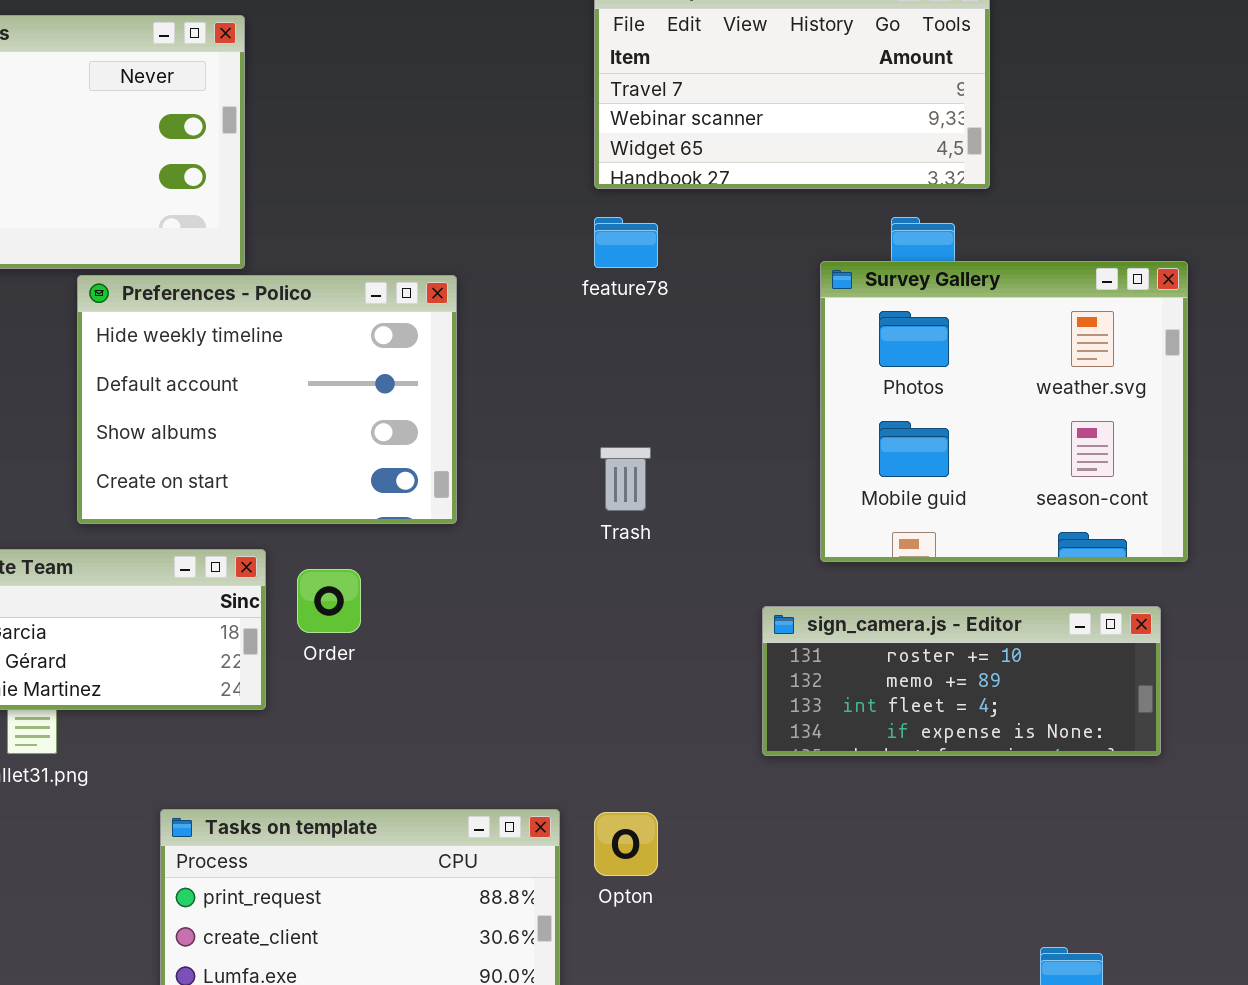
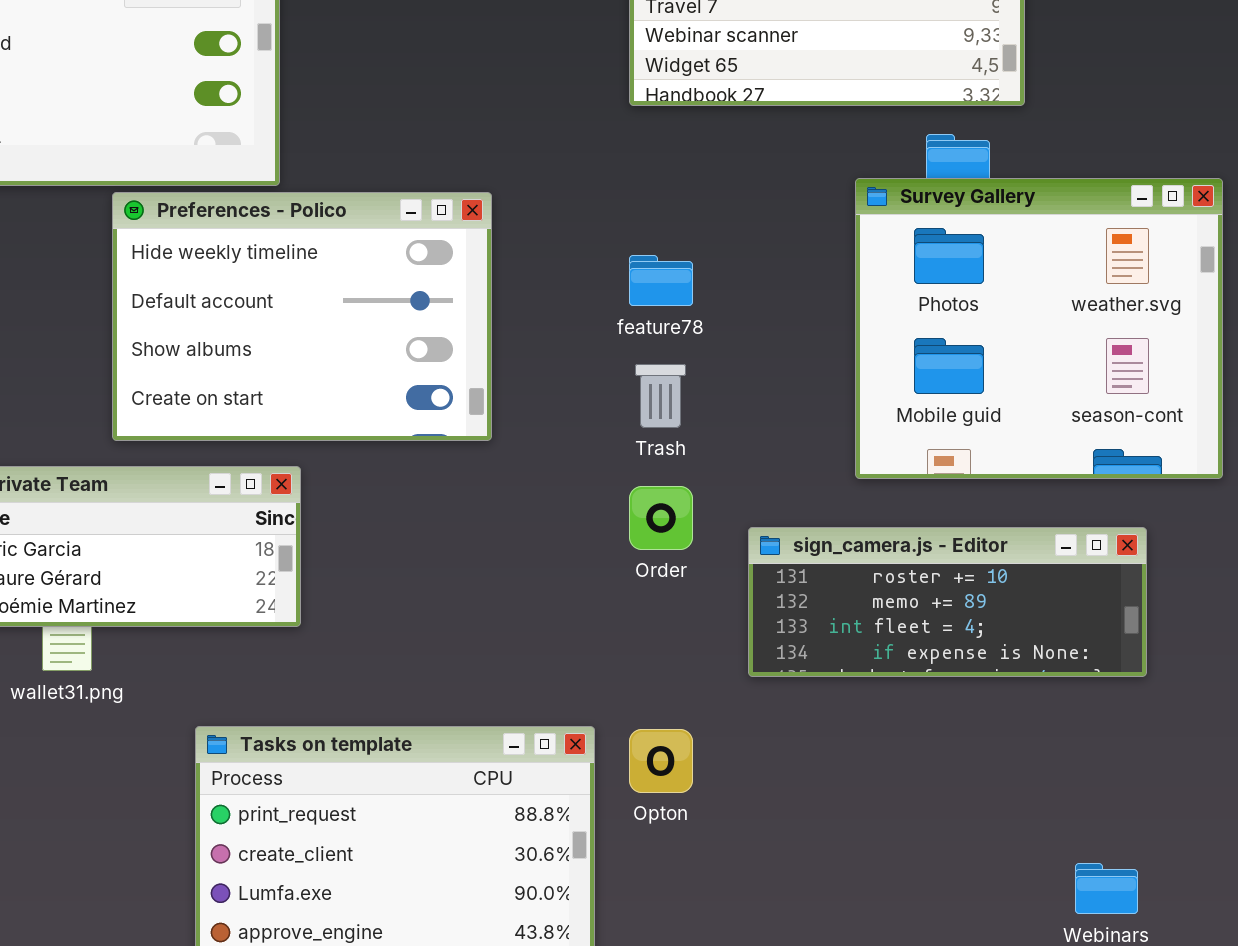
feature78: [594,217,658,268] -> [629,255,693,306], moved
Order: [297,569,361,633] -> [629,486,693,550], moved
sign_camera.js - Editor: [762,606,1161,756] -> [748,527,1147,677], moved

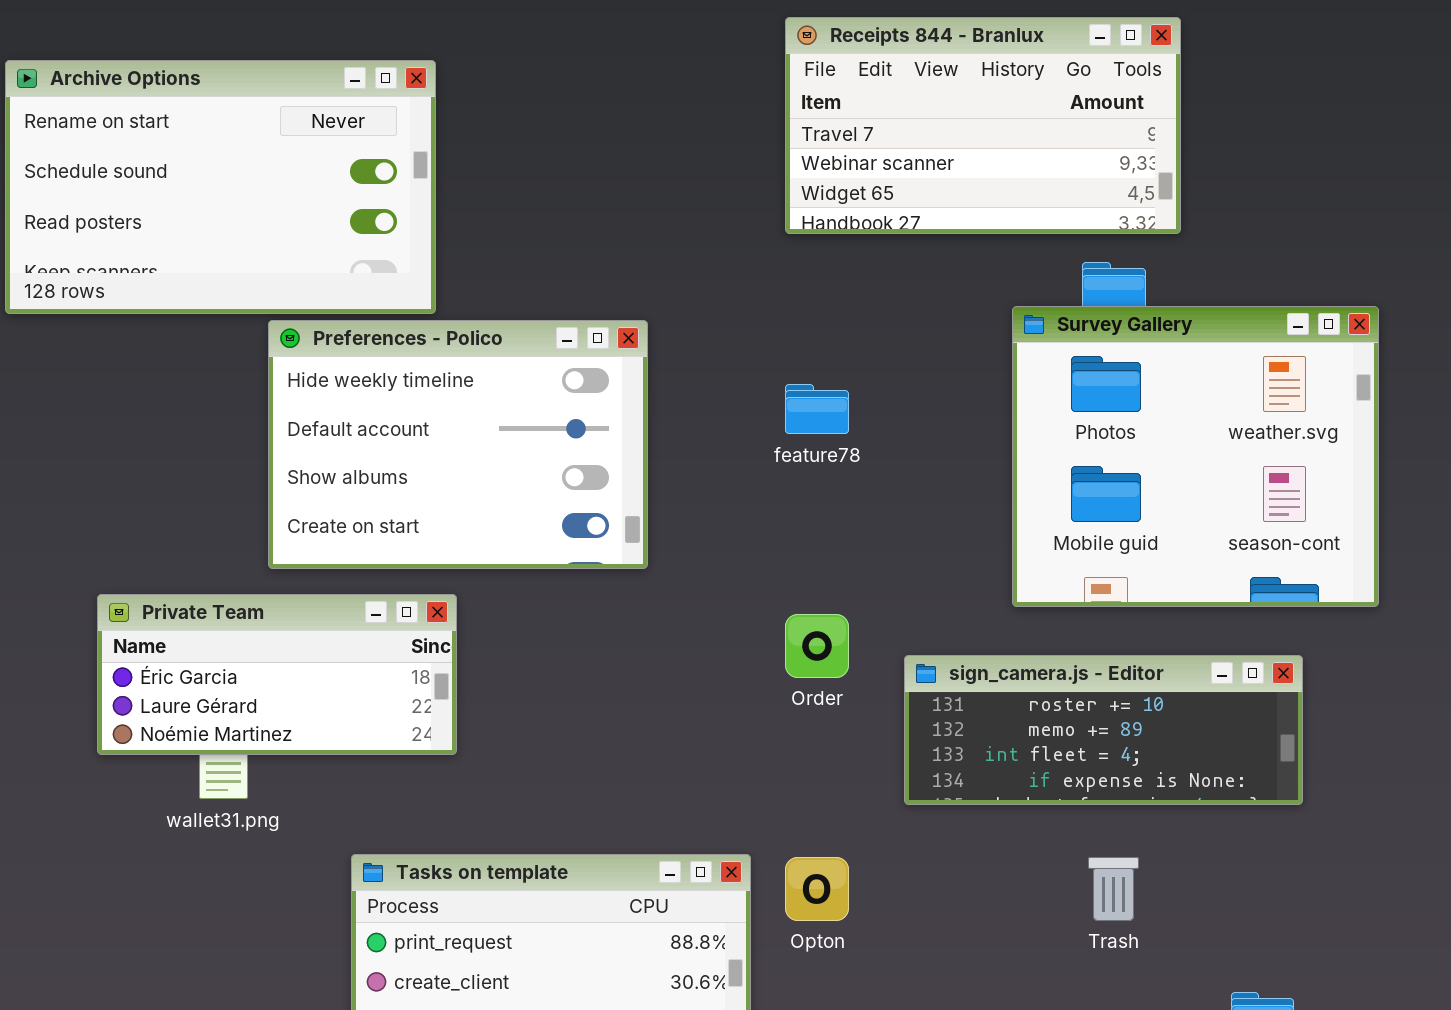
Trash: [635,364,686,428] -> [1088,857,1139,921], moved

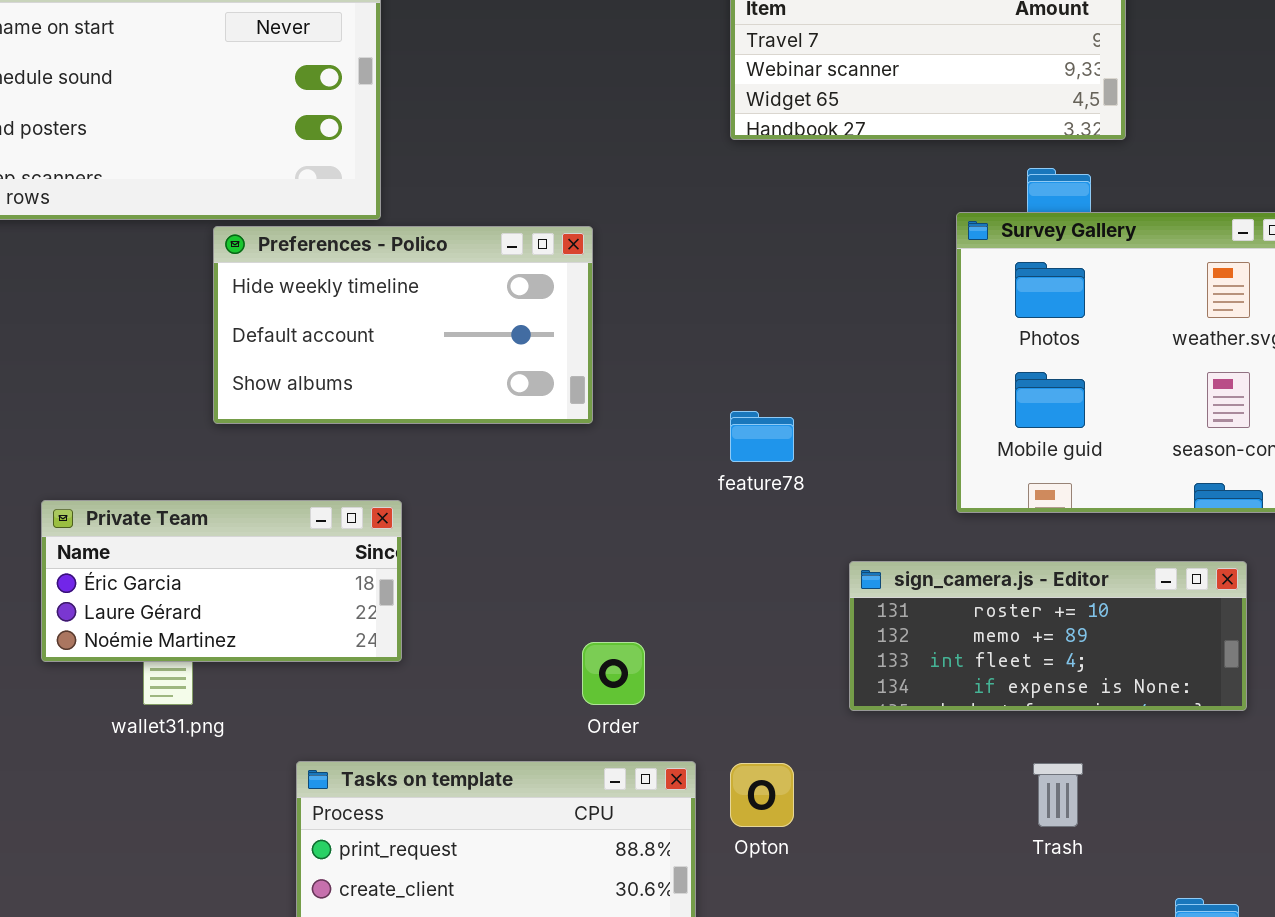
Preferences - Polico: [268,320,648,569] -> [213,226,593,424], resized
feature78: [785,384,849,434] -> [730,411,794,462], moved
Order: [785,614,849,678] -> [582,642,645,705], moved

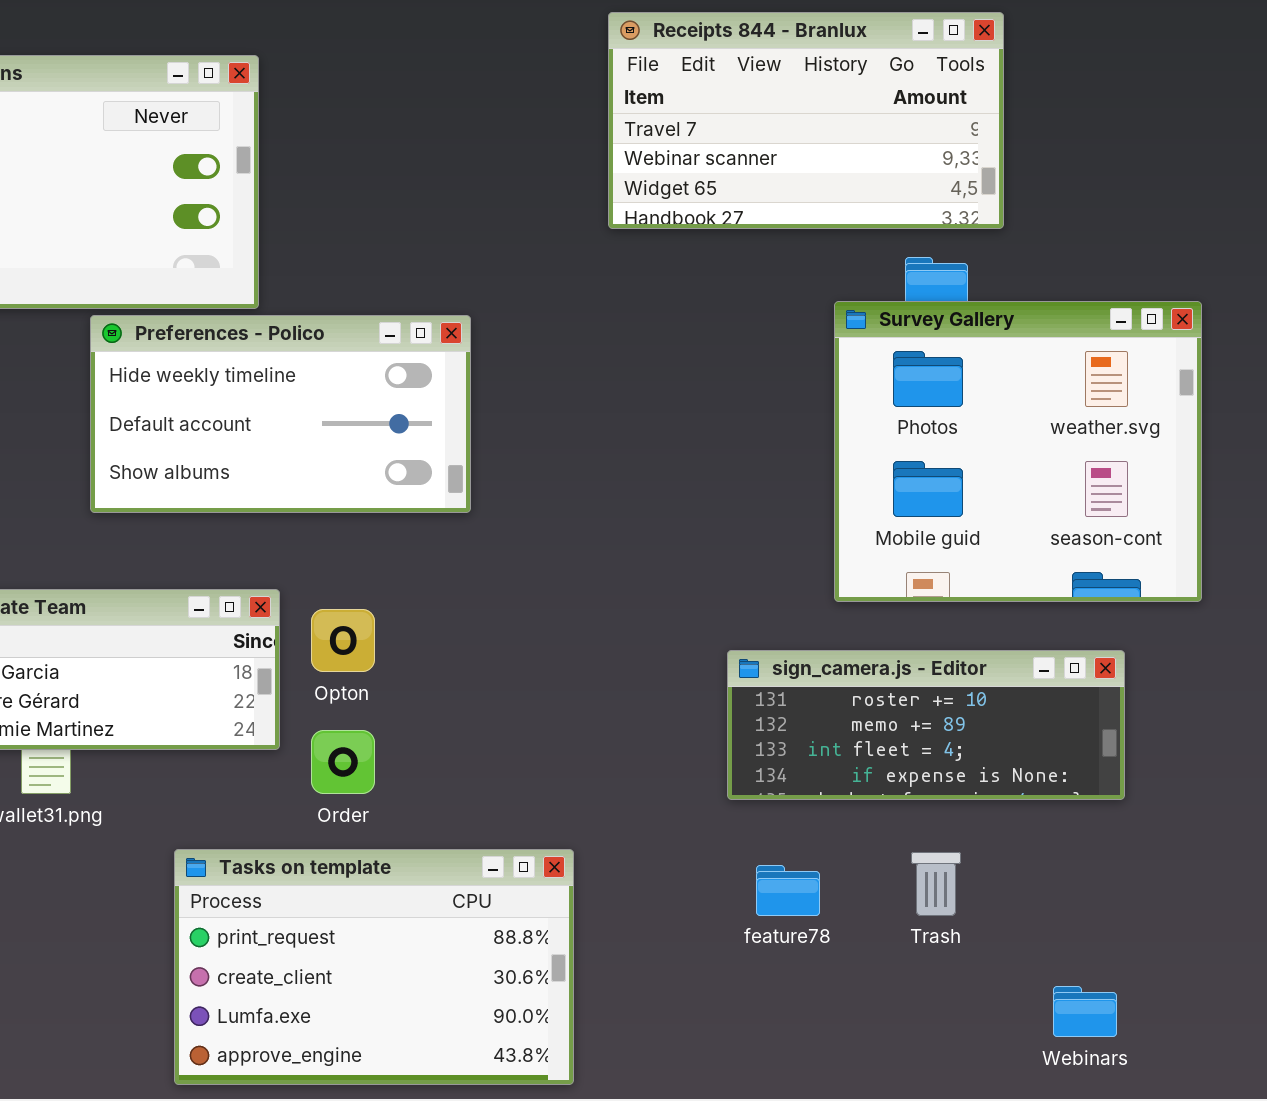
feature78: [730,411,794,462] -> [756,865,820,916], moved
Order: [582,642,645,705] -> [311,730,375,794], moved
Opton: [730,763,794,827] -> [311,609,375,672], moved

